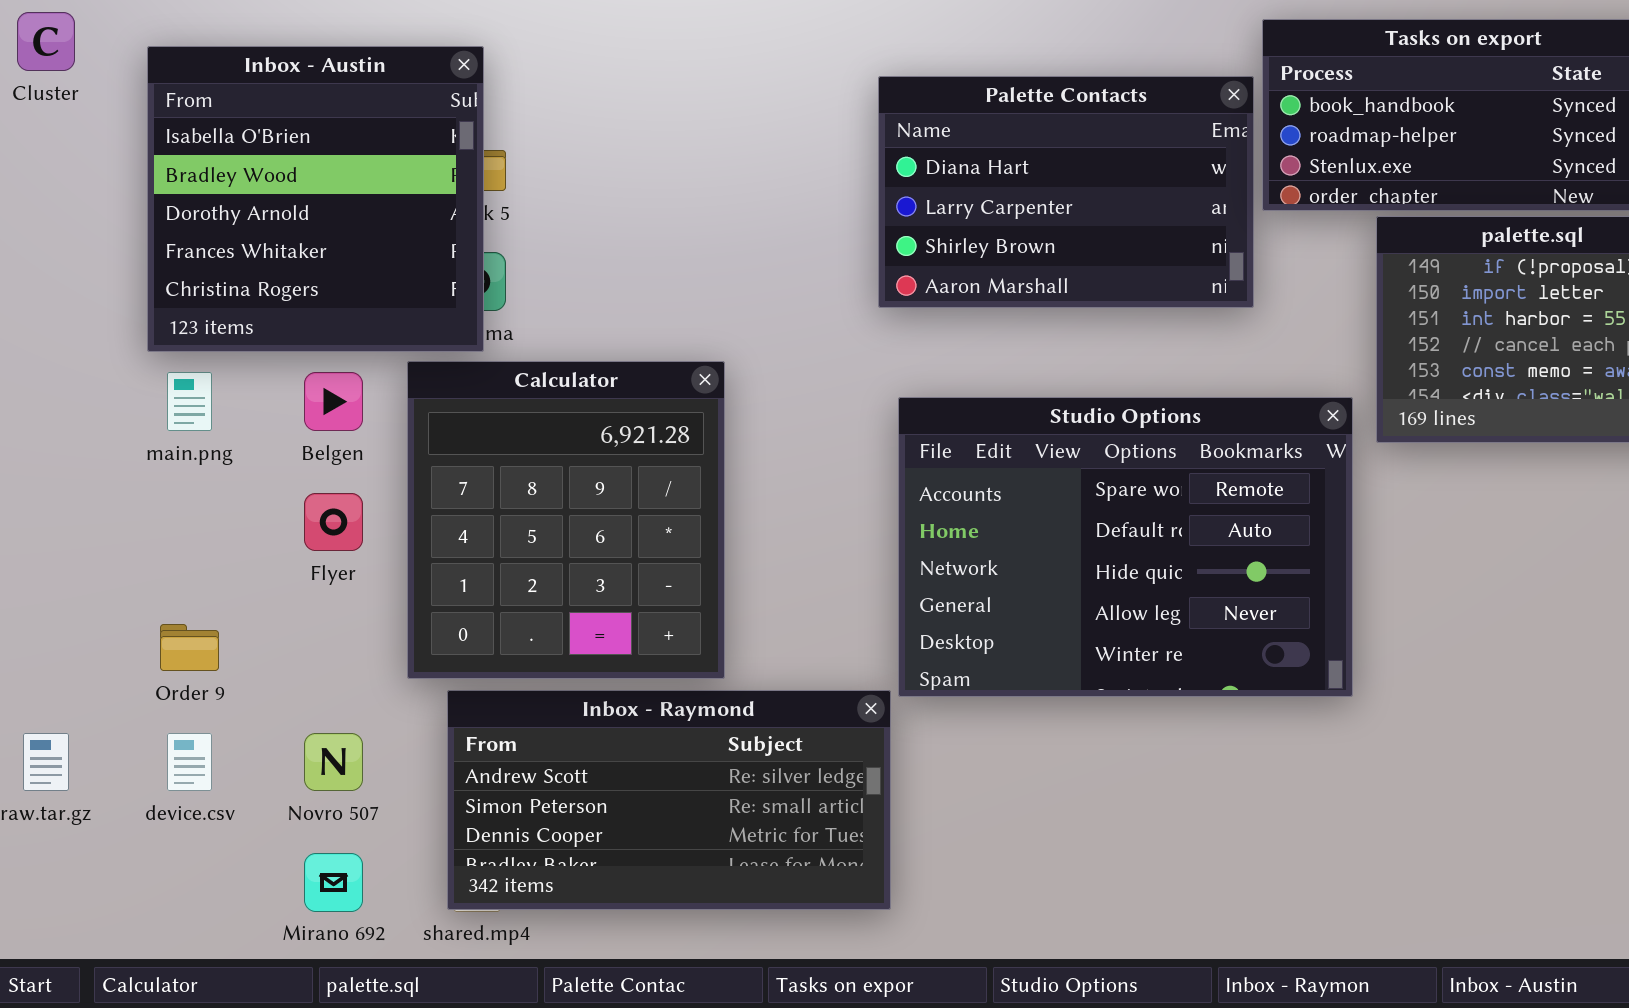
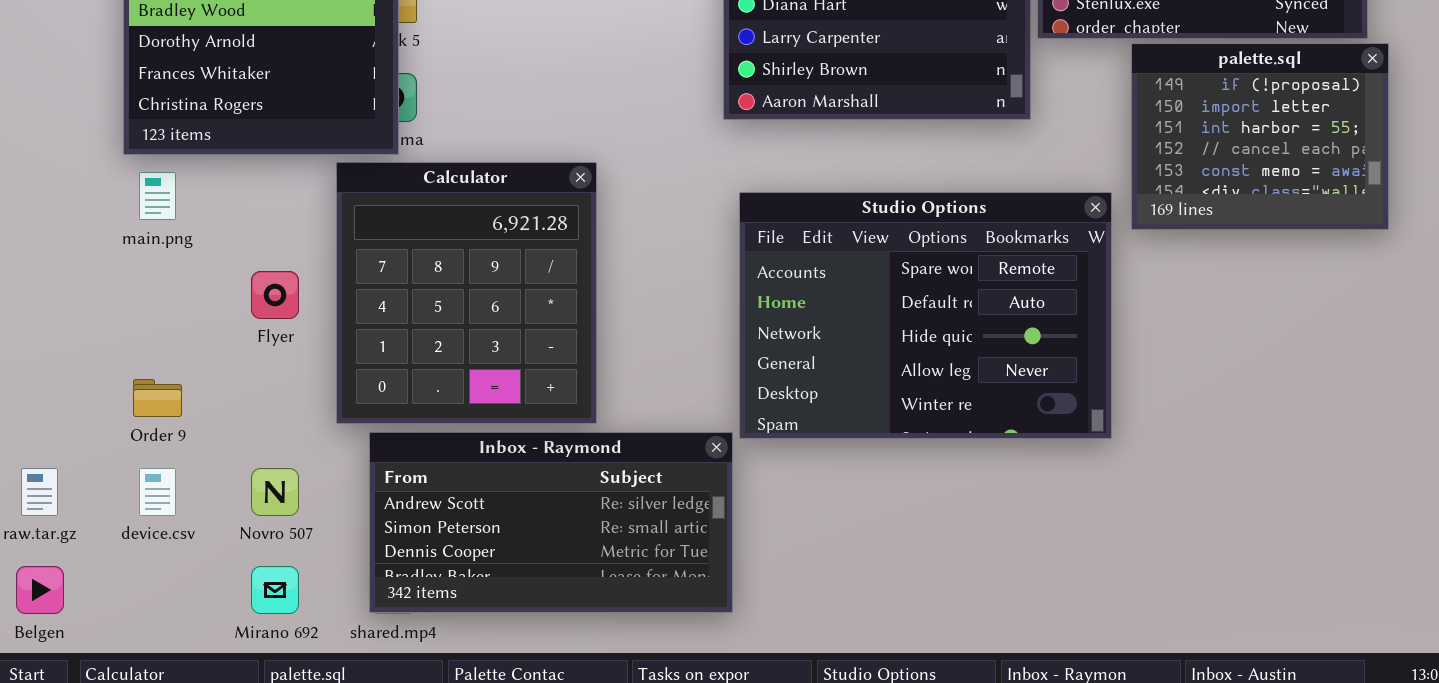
Belgen: [304,372,363,431] -> [16,566,64,614], moved

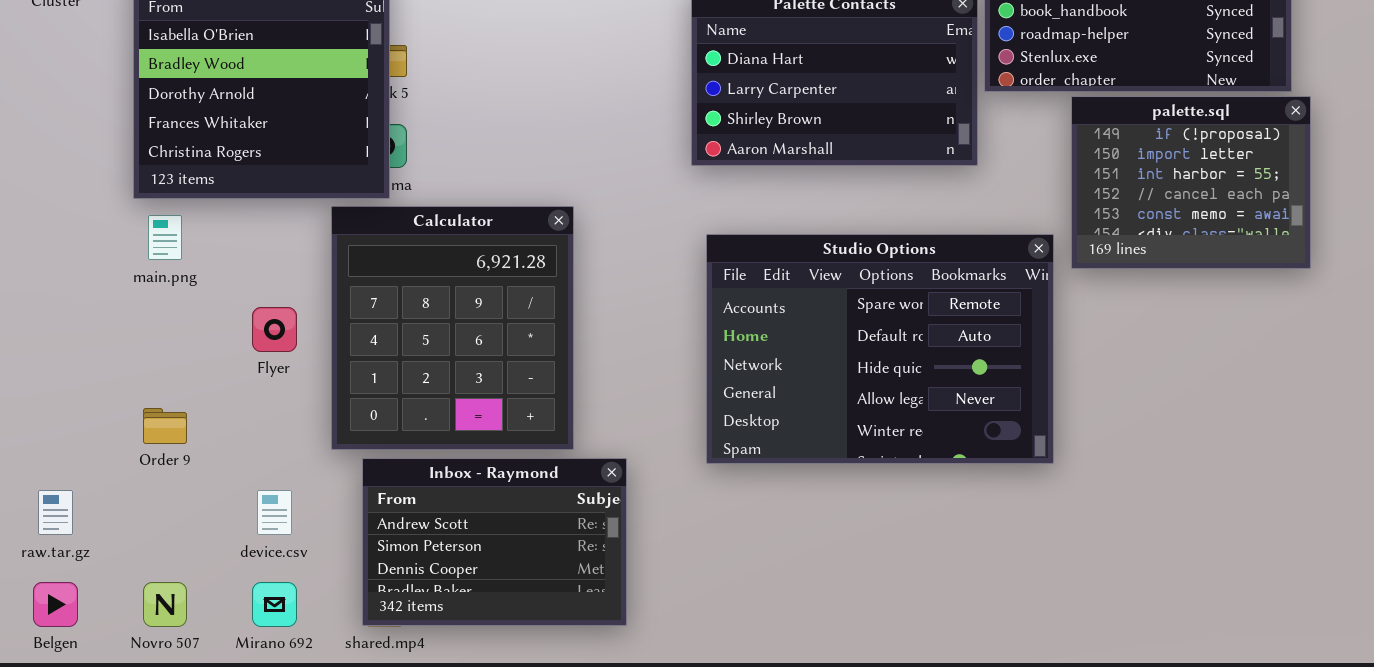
Inbox - Raymond: [369,432,733,613] -> [362,458,627,626], resized
device.csv: [139,468,176,516] -> [257,490,292,535], moved
Novro 507: [251,468,299,516] -> [143,582,187,627], moved

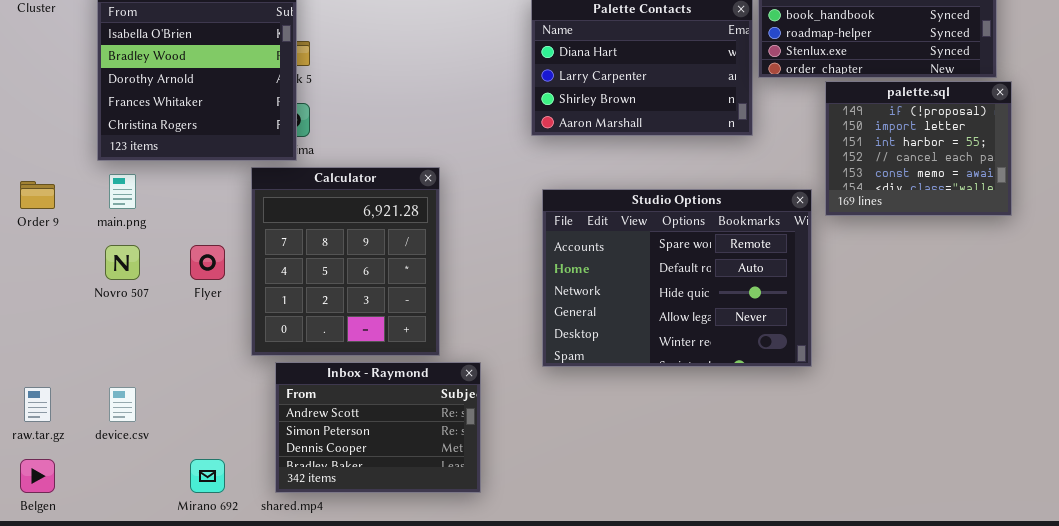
Order 9: [143,408,187,444] -> [20,181,55,209], moved
device.csv: [257,490,292,535] -> [109,387,136,422], moved
Novro 507: [143,582,187,627] -> [105,245,140,280], moved

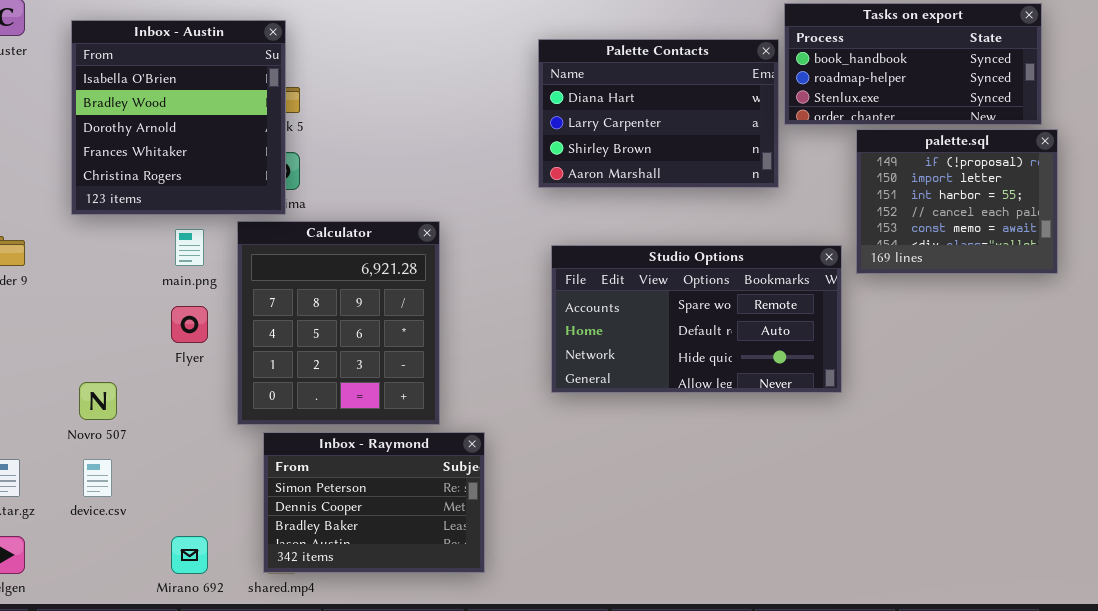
main.png: [109,174,136,209] -> [175,229,204,266], moved
Studio Options: [542,189,812,367] -> [551,245,842,393], resized
Novro 507: [105,245,140,280] -> [79,382,117,420], moved
Inbox - Raymond: [275,362,481,493] -> [263,432,485,573], scrolled down 1 row

